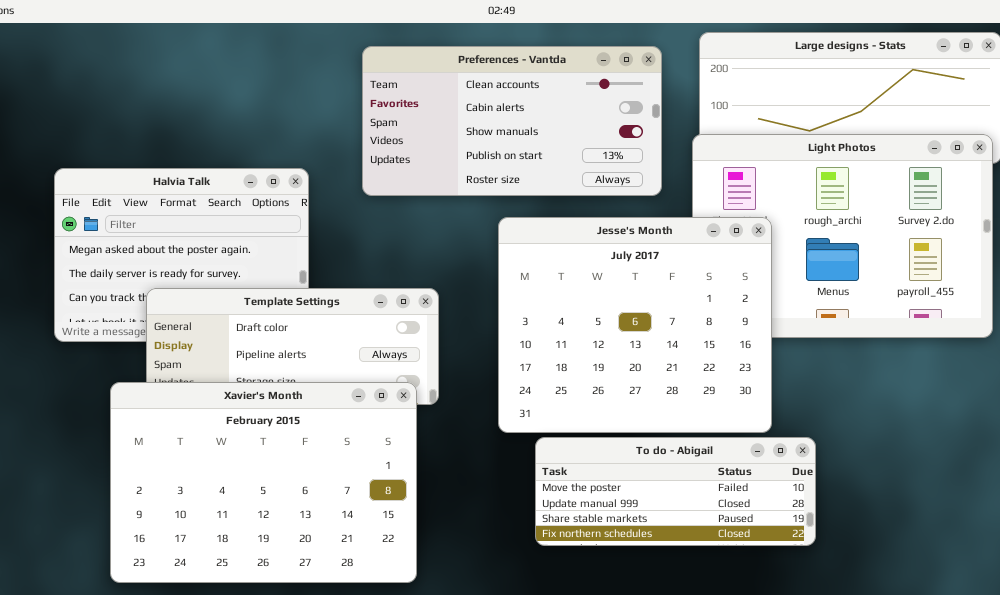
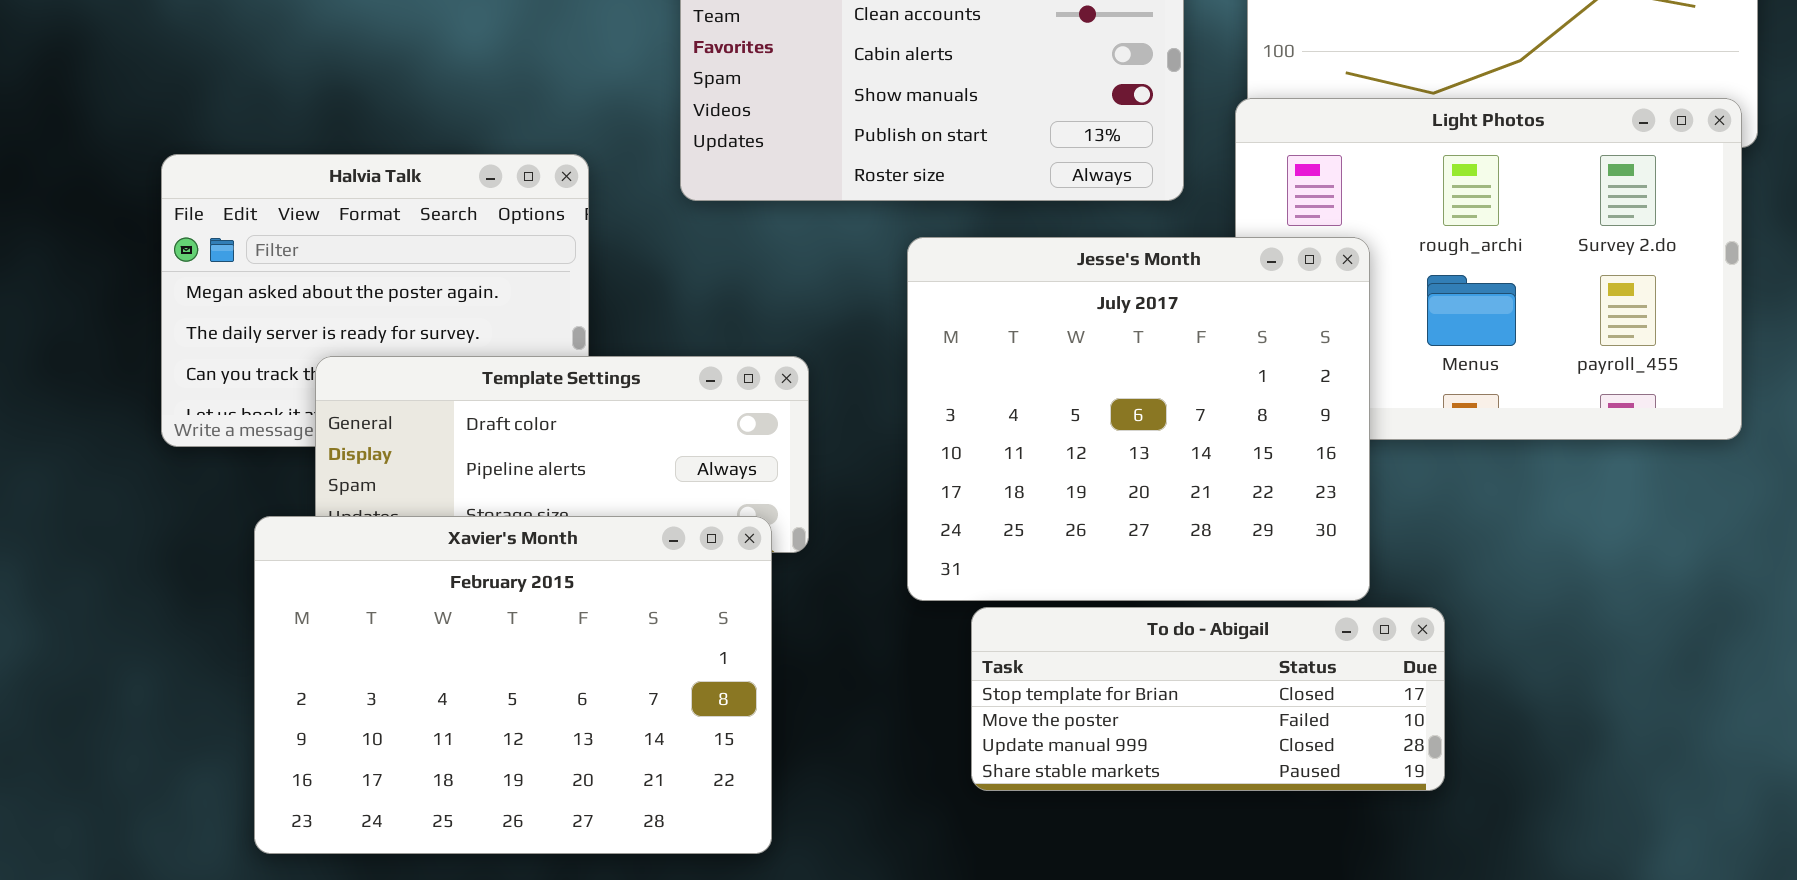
To do - Abigail: [535,437,816,546] -> [971,607,1445,791], scrolled up 1 row

